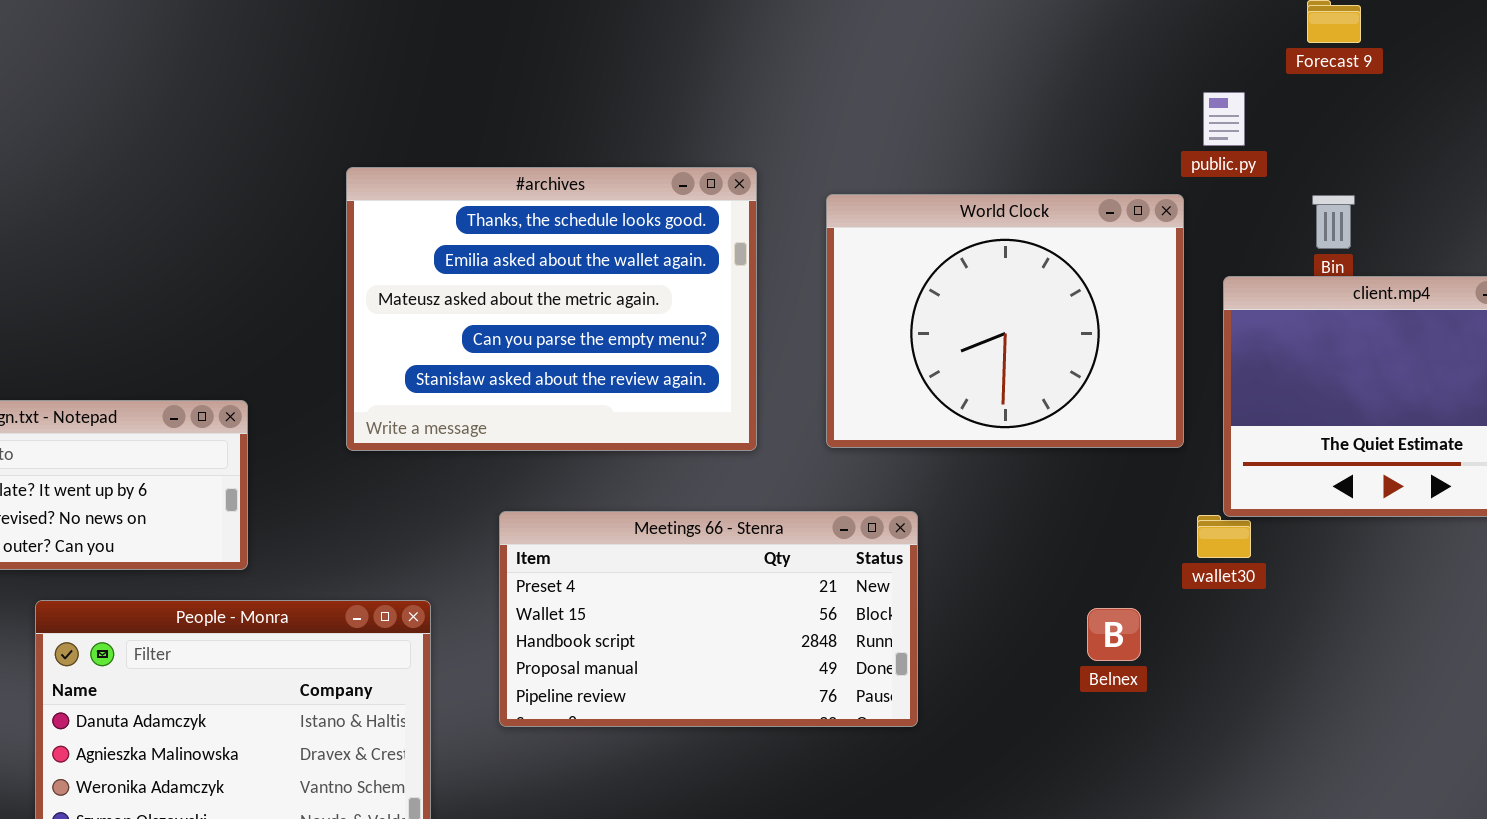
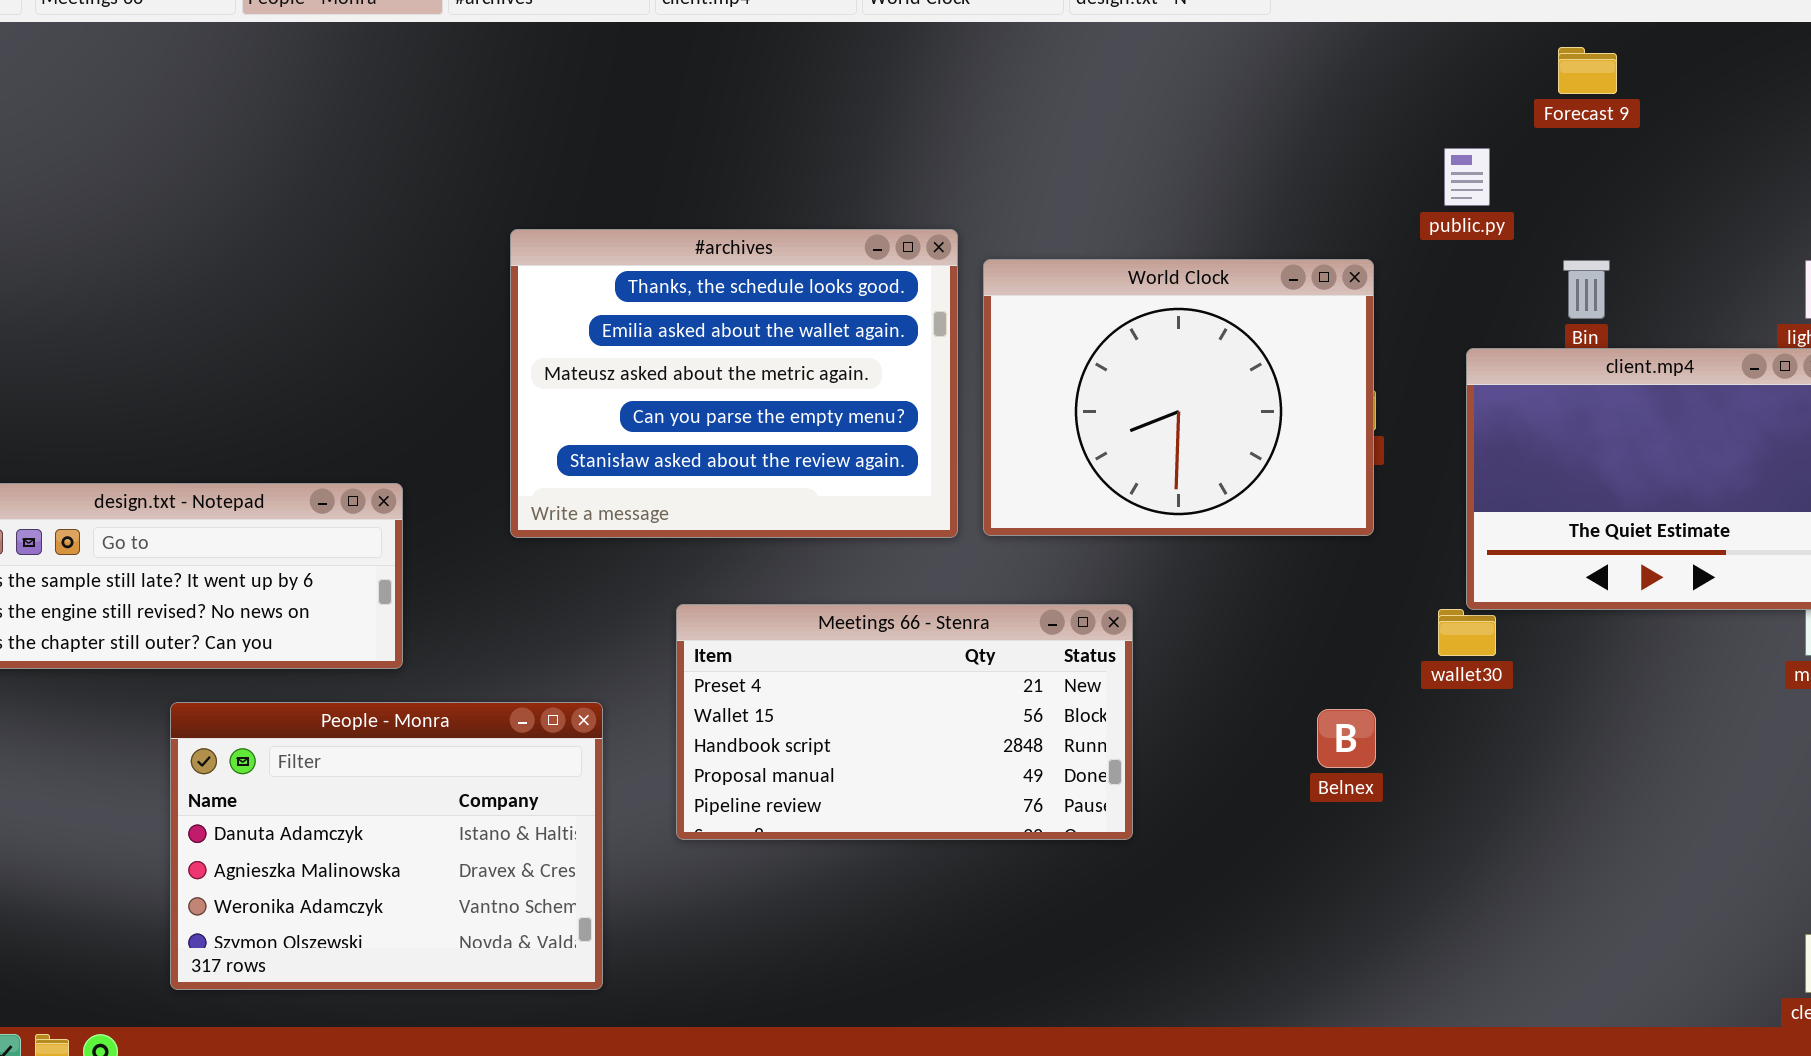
World Clock: [826,194,1184,448] -> [983,259,1374,536], moved

